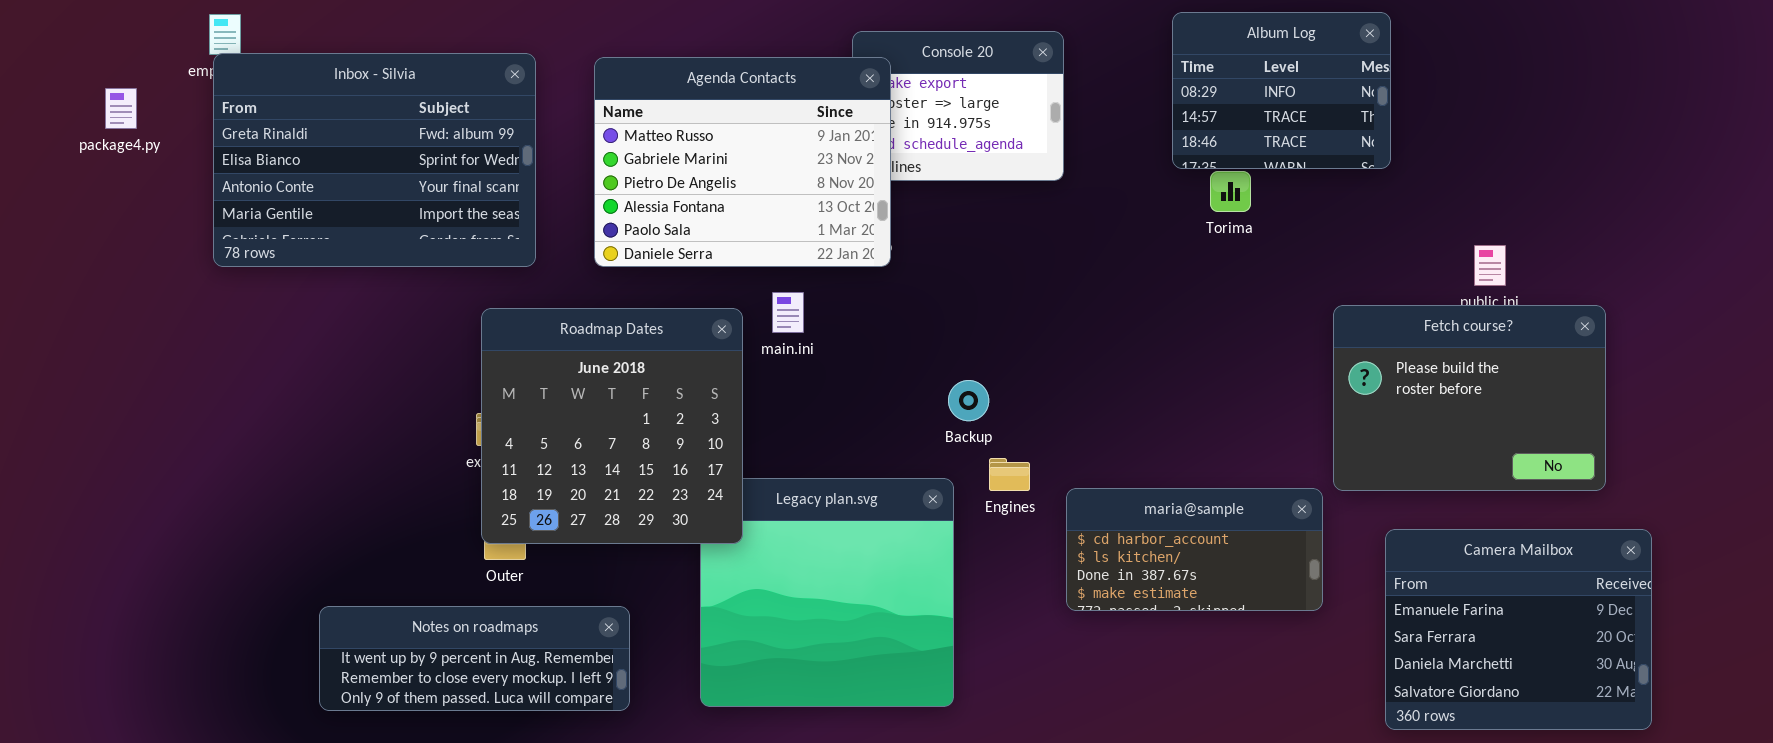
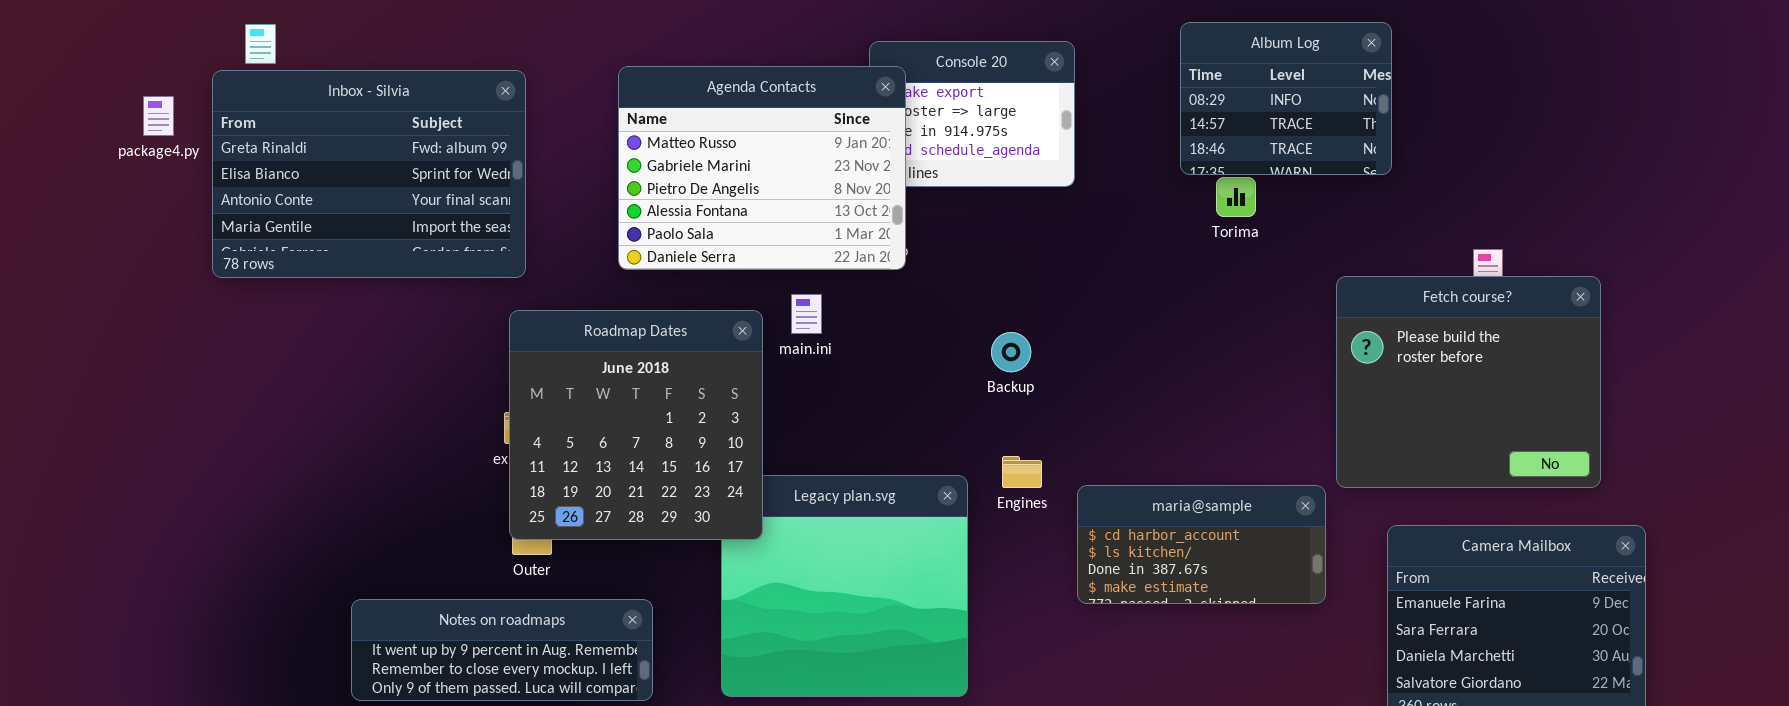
Inbox - Silvia: [213,53,536,267] -> [212,70,526,278], moved
Fetch course?: [1333,305,1606,491] -> [1336,276,1601,488], resized
Backup: [948,380,989,421] -> [991,332,1031,372], moved

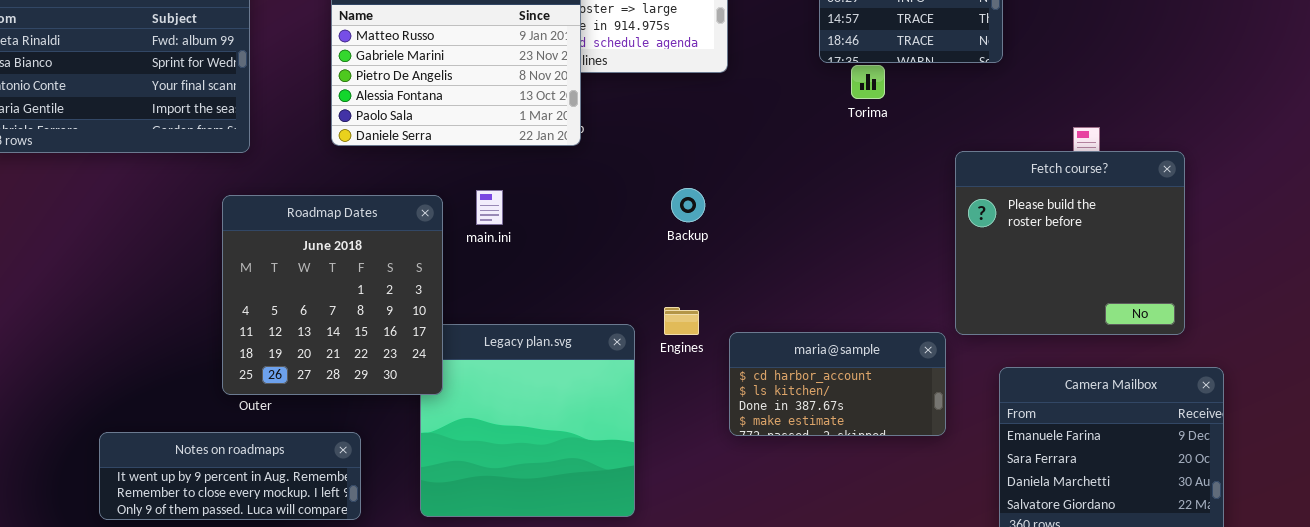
main.ini: [791,294,822,334] -> [476,190,503,225], moved
Roadmap Dates: [509,310,763,540] -> [222,195,443,395], moved
Backup: [991,332,1031,372] -> [671,188,705,222], moved

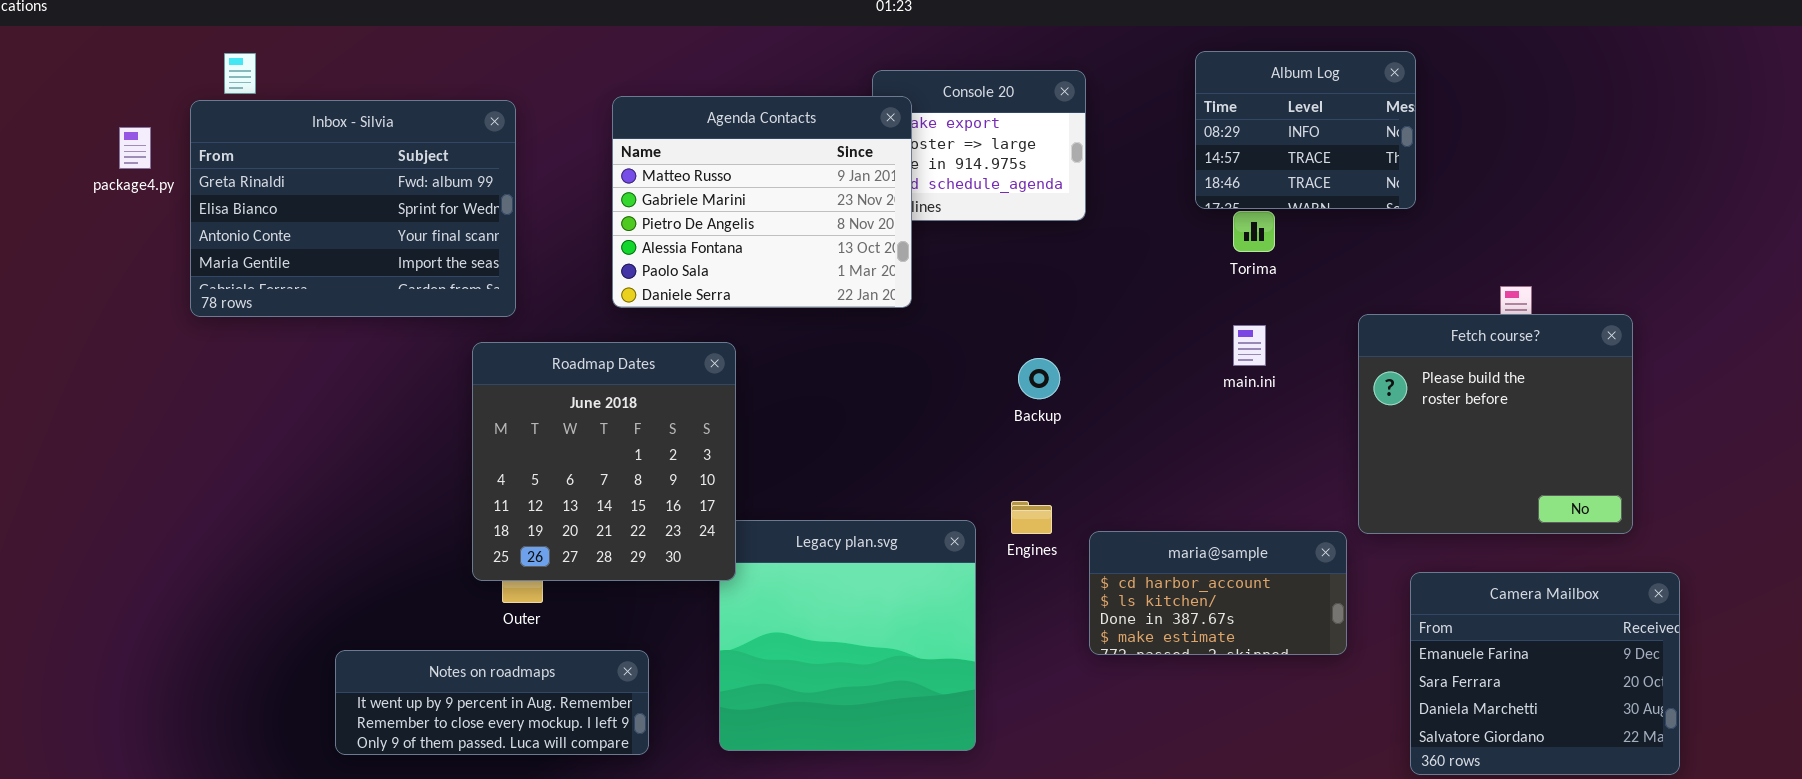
main.ini: [476,190,503,225] -> [1233,325,1266,366], moved
Roadmap Dates: [222,195,443,395] -> [472,342,736,581], moved

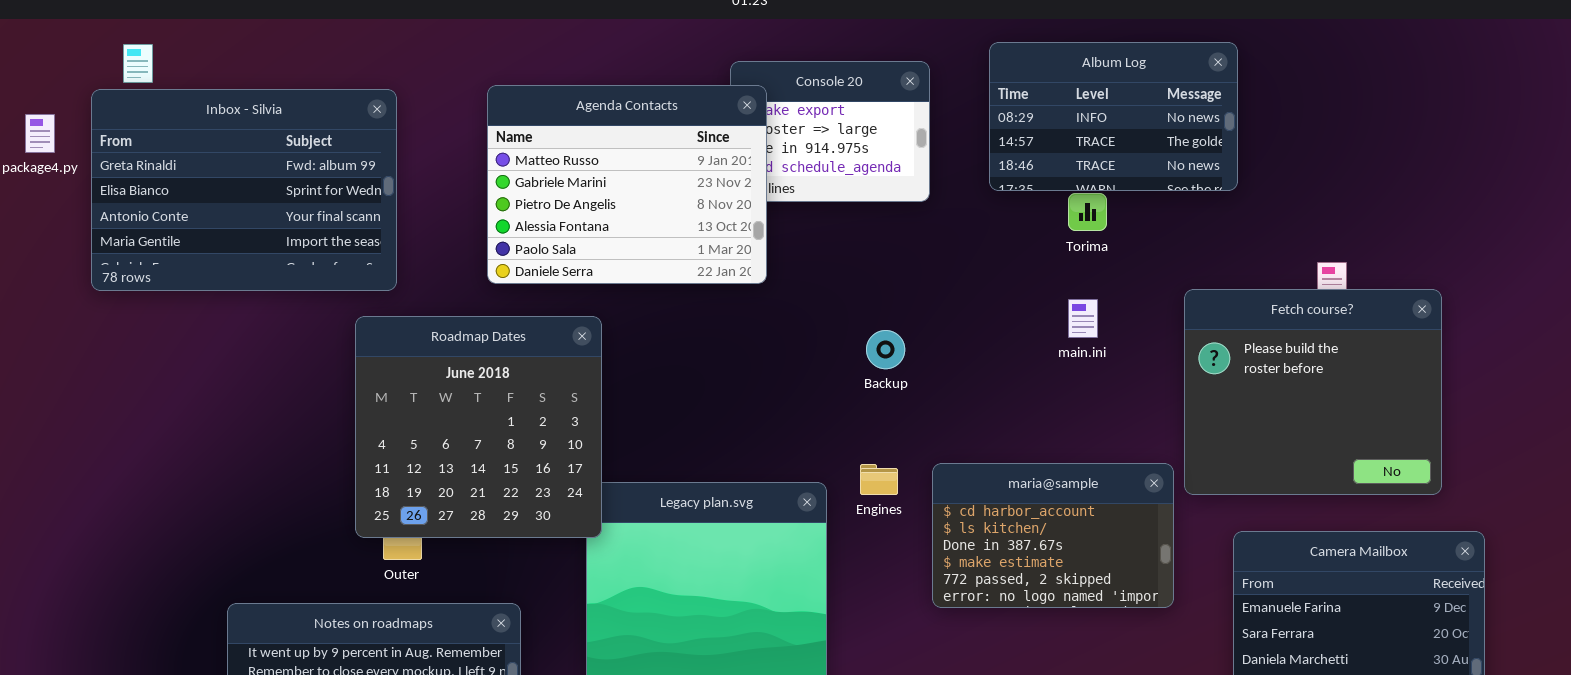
Album Log: [1195,51,1416,209] -> [989,42,1238,191], resized
maria@sample: [1089,531,1347,655] -> [932,463,1174,608], resized

